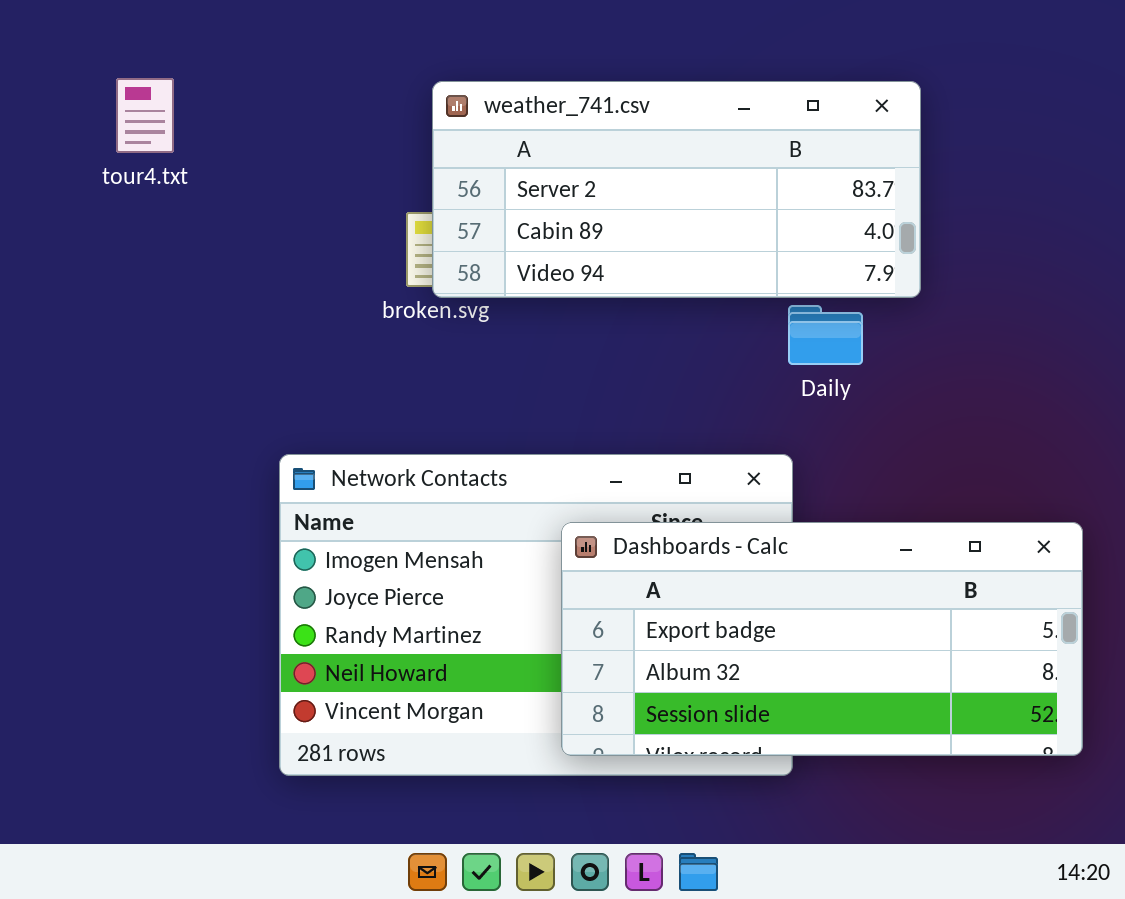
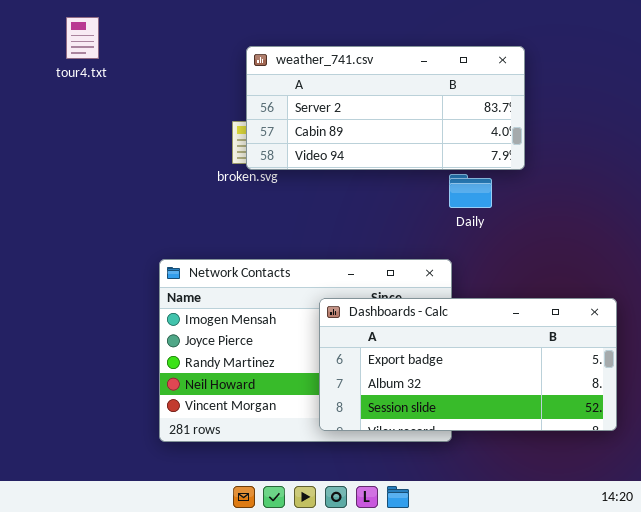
tour4.txt: [116,78,174,153] -> [66,17,99,59], moved

